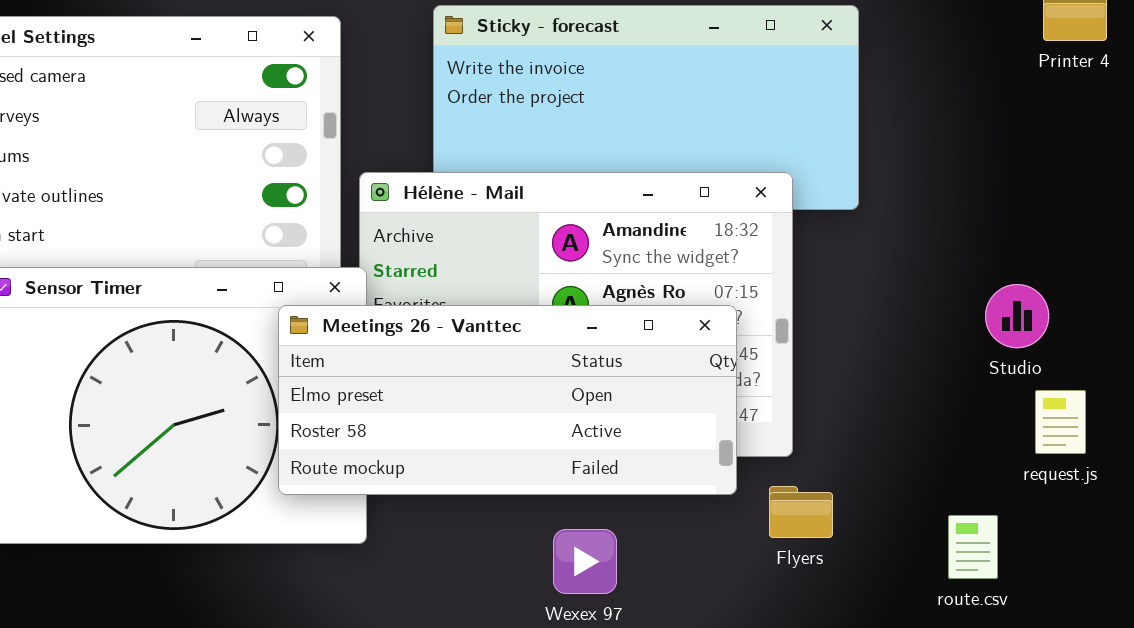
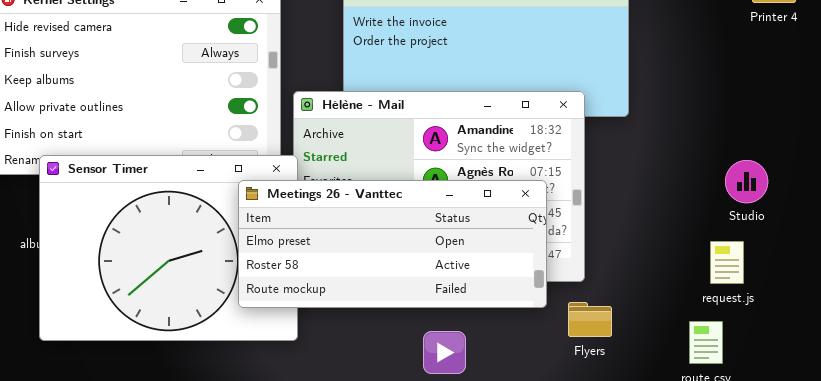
Studio: [985,284,1049,348] -> [725,160,768,203], moved
request.js: [1035,390,1086,454] -> [710,241,744,284], moved

